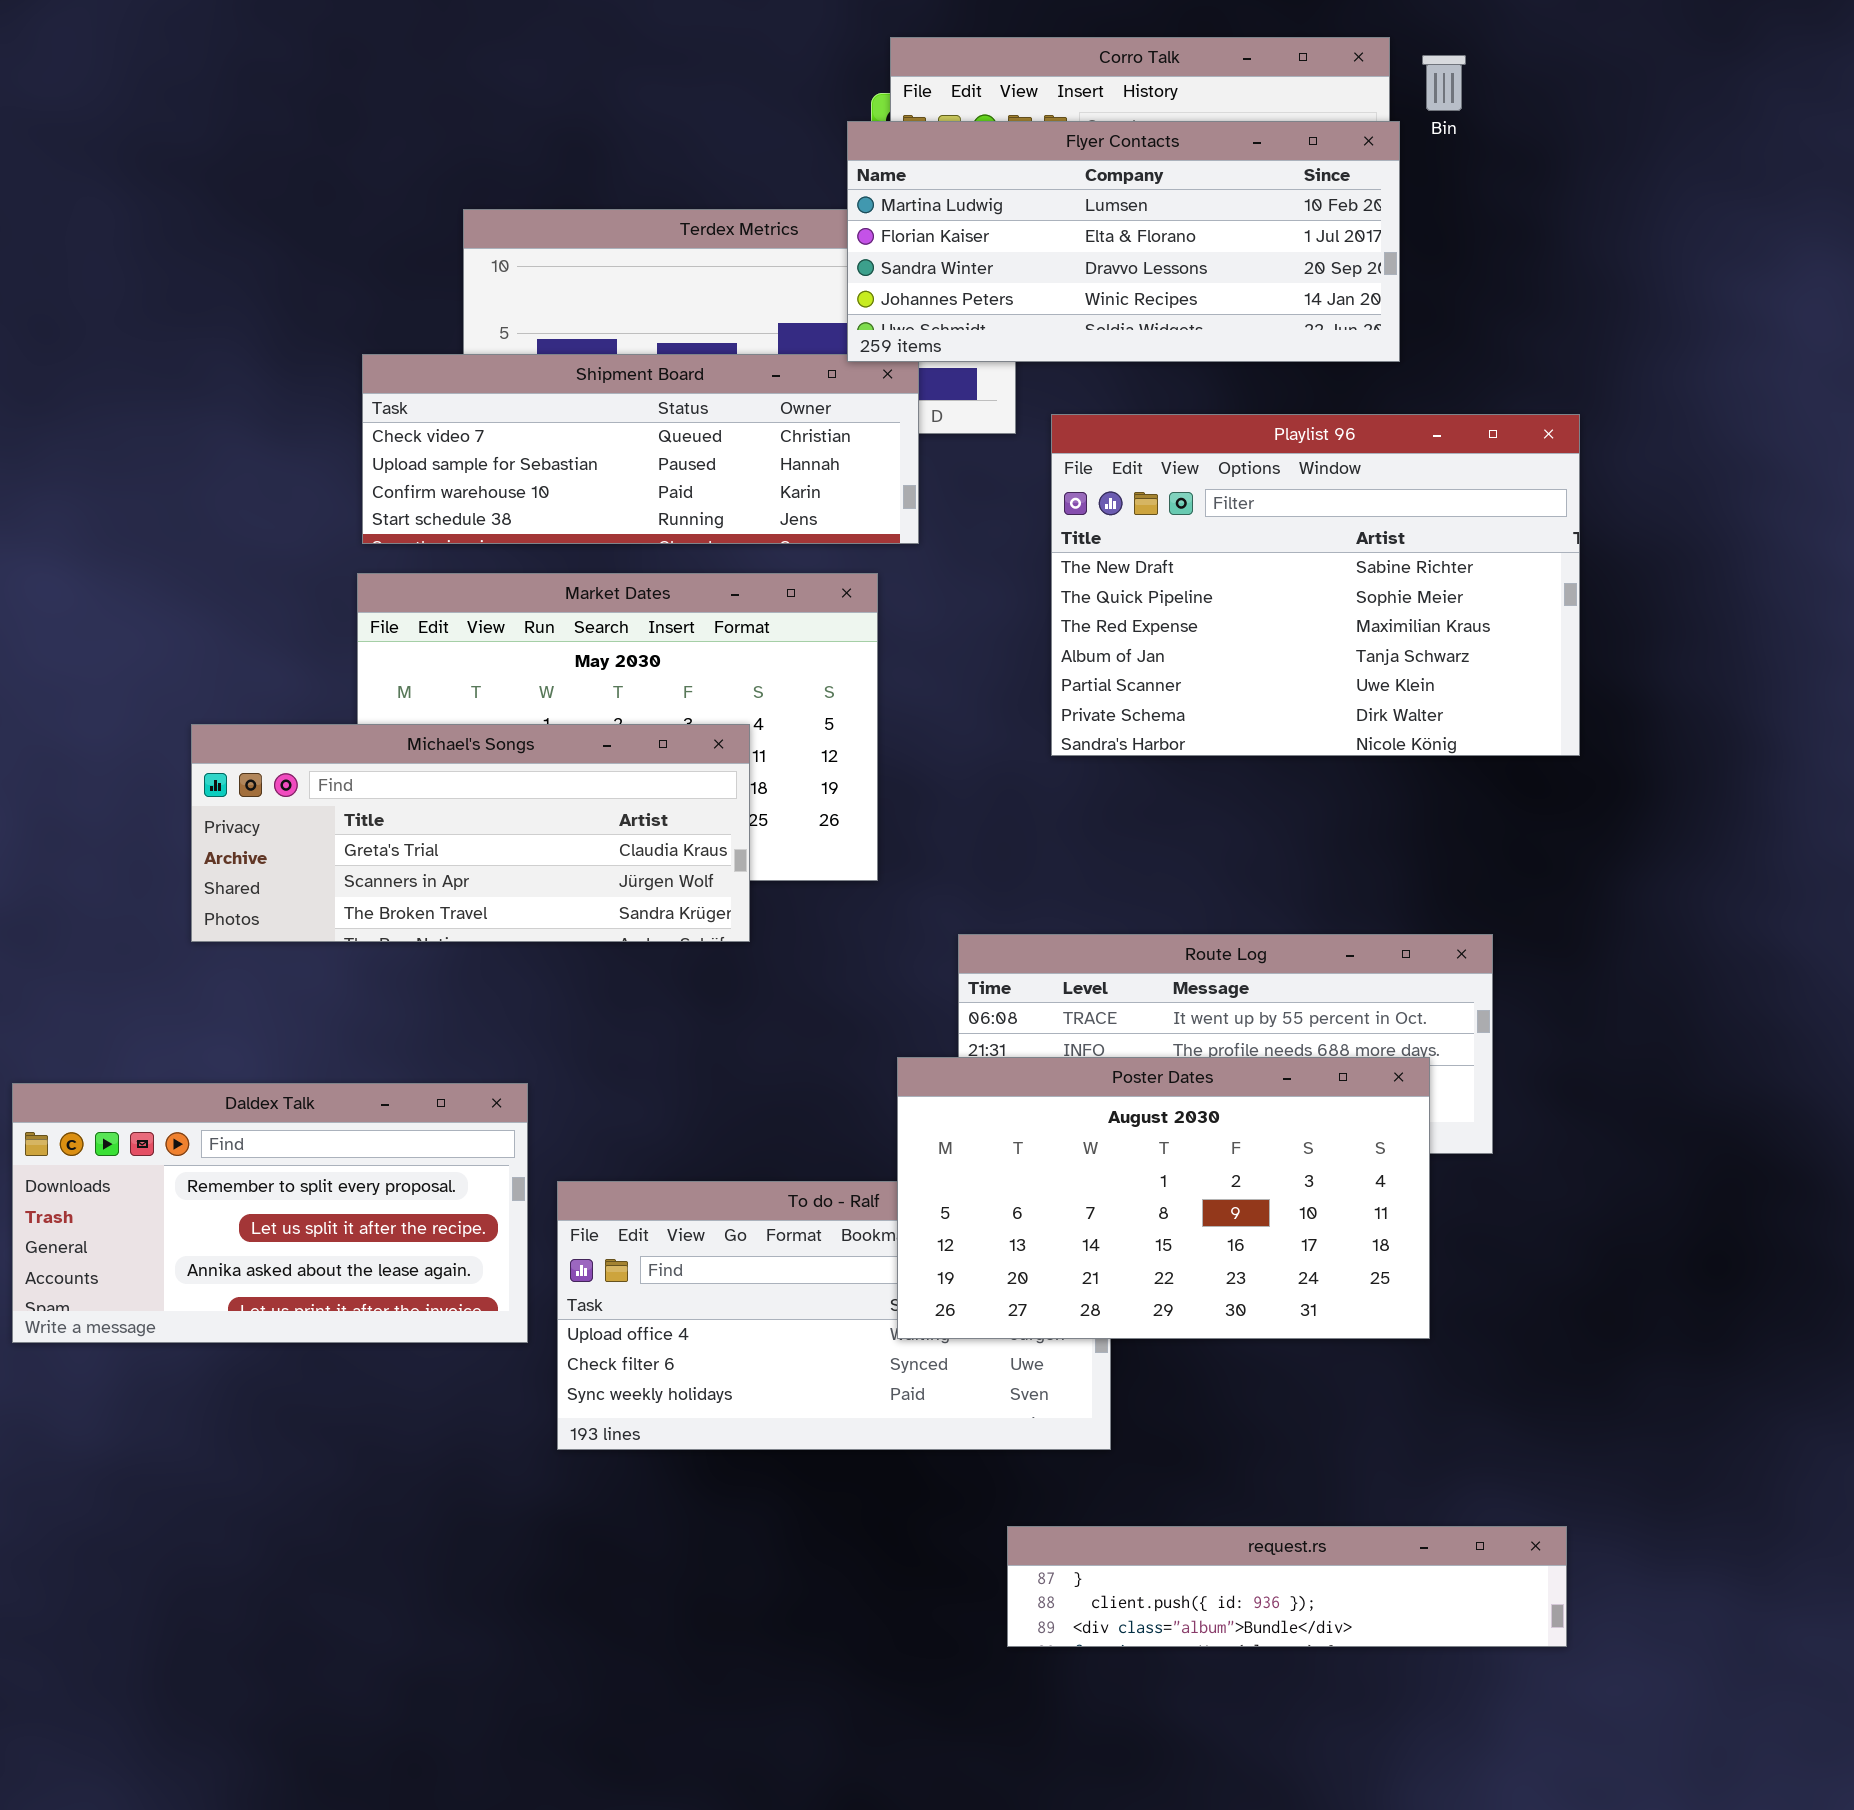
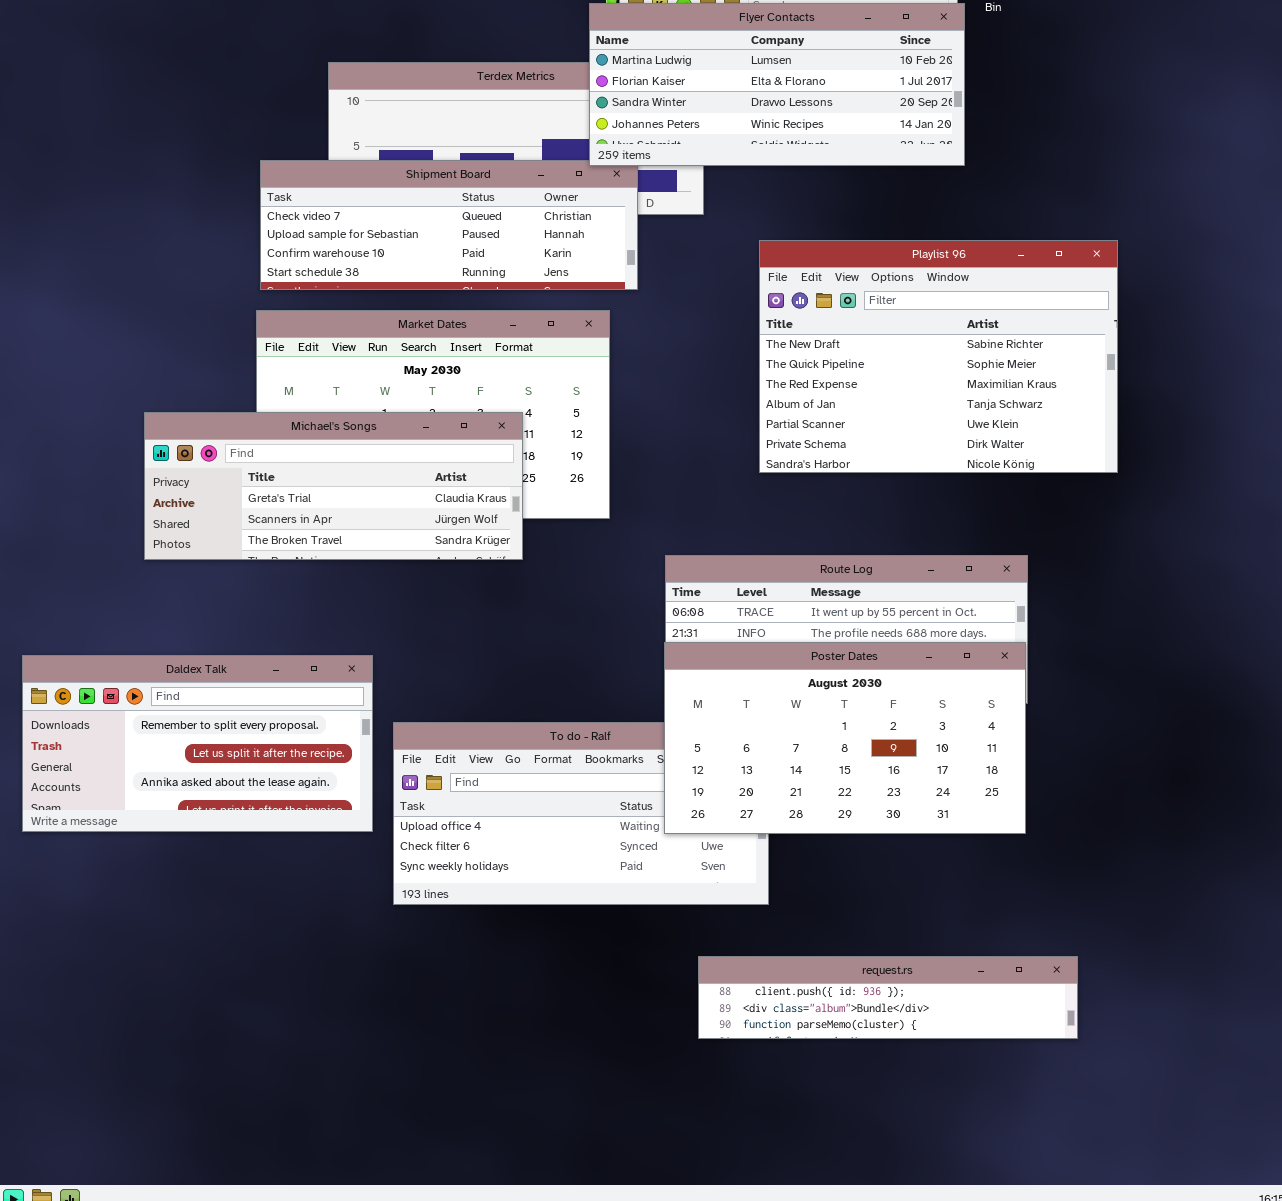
Playlist 96: [1051,414,1580,756] -> [759,240,1118,473], moved
Poster Dates: [897,1057,1430,1339] -> [664,642,1026,834], moved
request.rs: [1007,1526,1567,1647] -> [698,956,1078,1039], scrolled down 1 row

